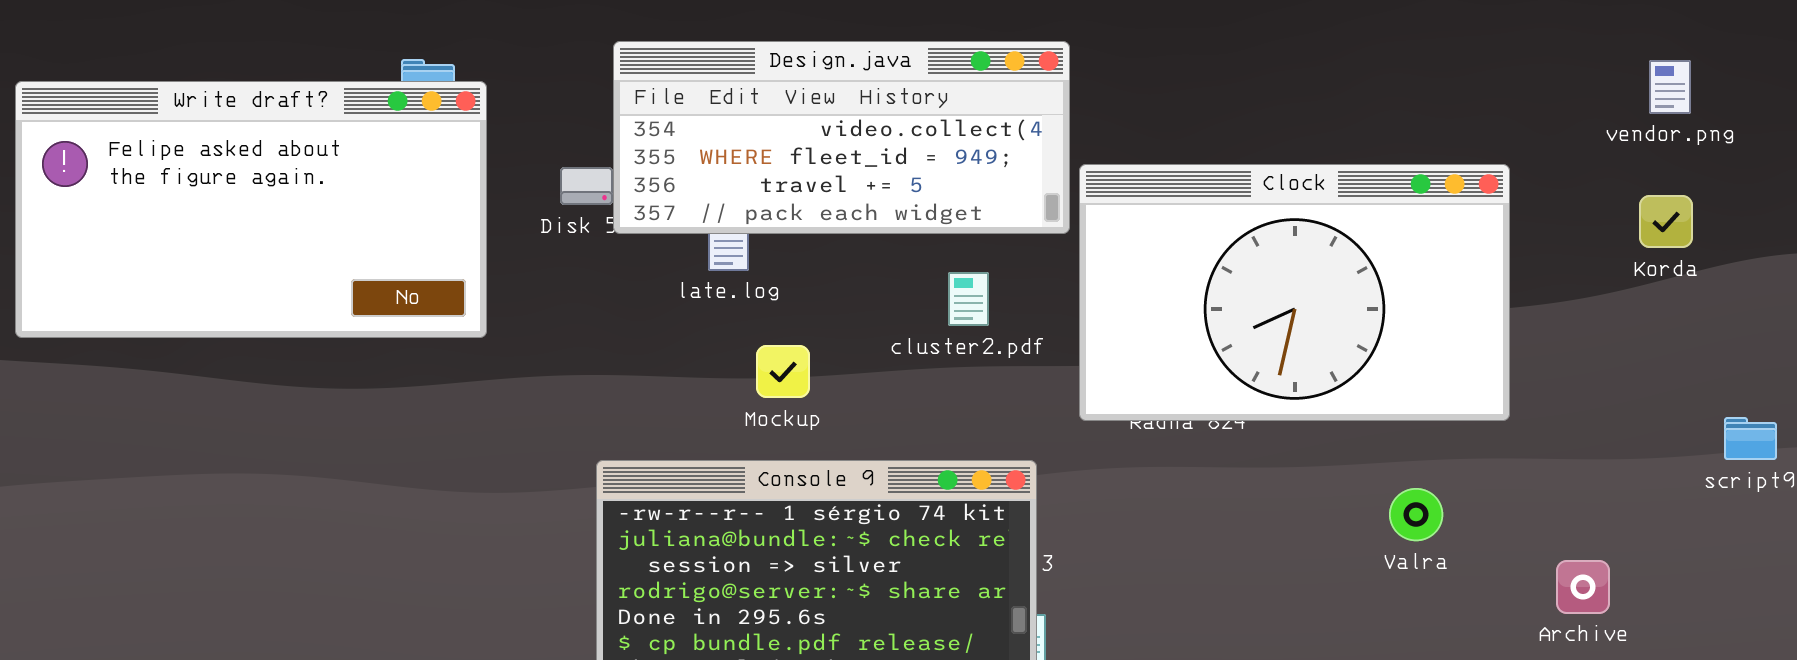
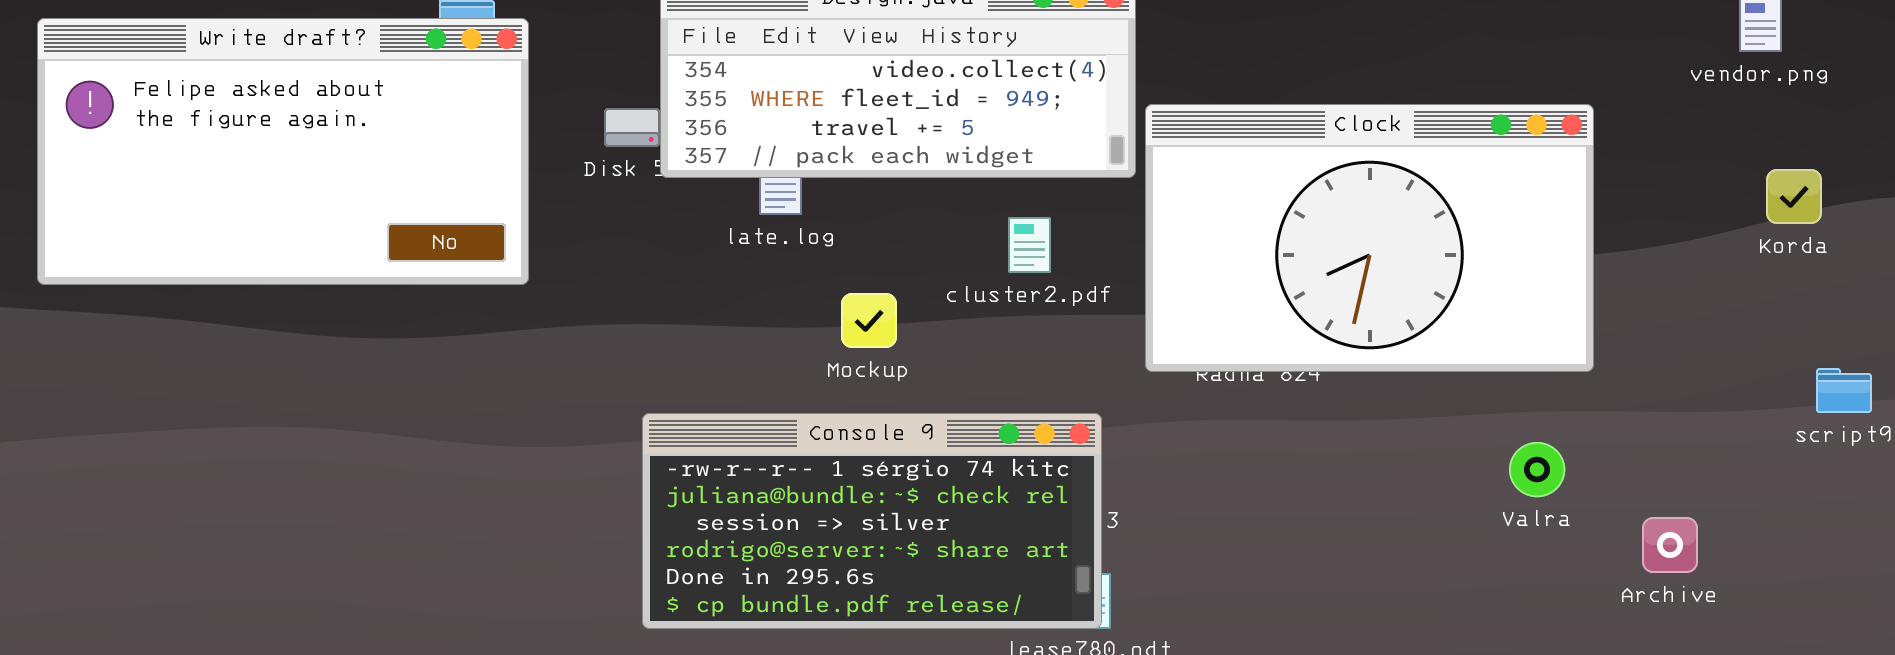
Korda: [1639,195,1693,248] -> [1766,169,1822,224], moved
Mockup: [756,345,810,398] -> [841,293,897,348], moved
Valra: [1389,488,1443,541] -> [1509,442,1565,497], moved

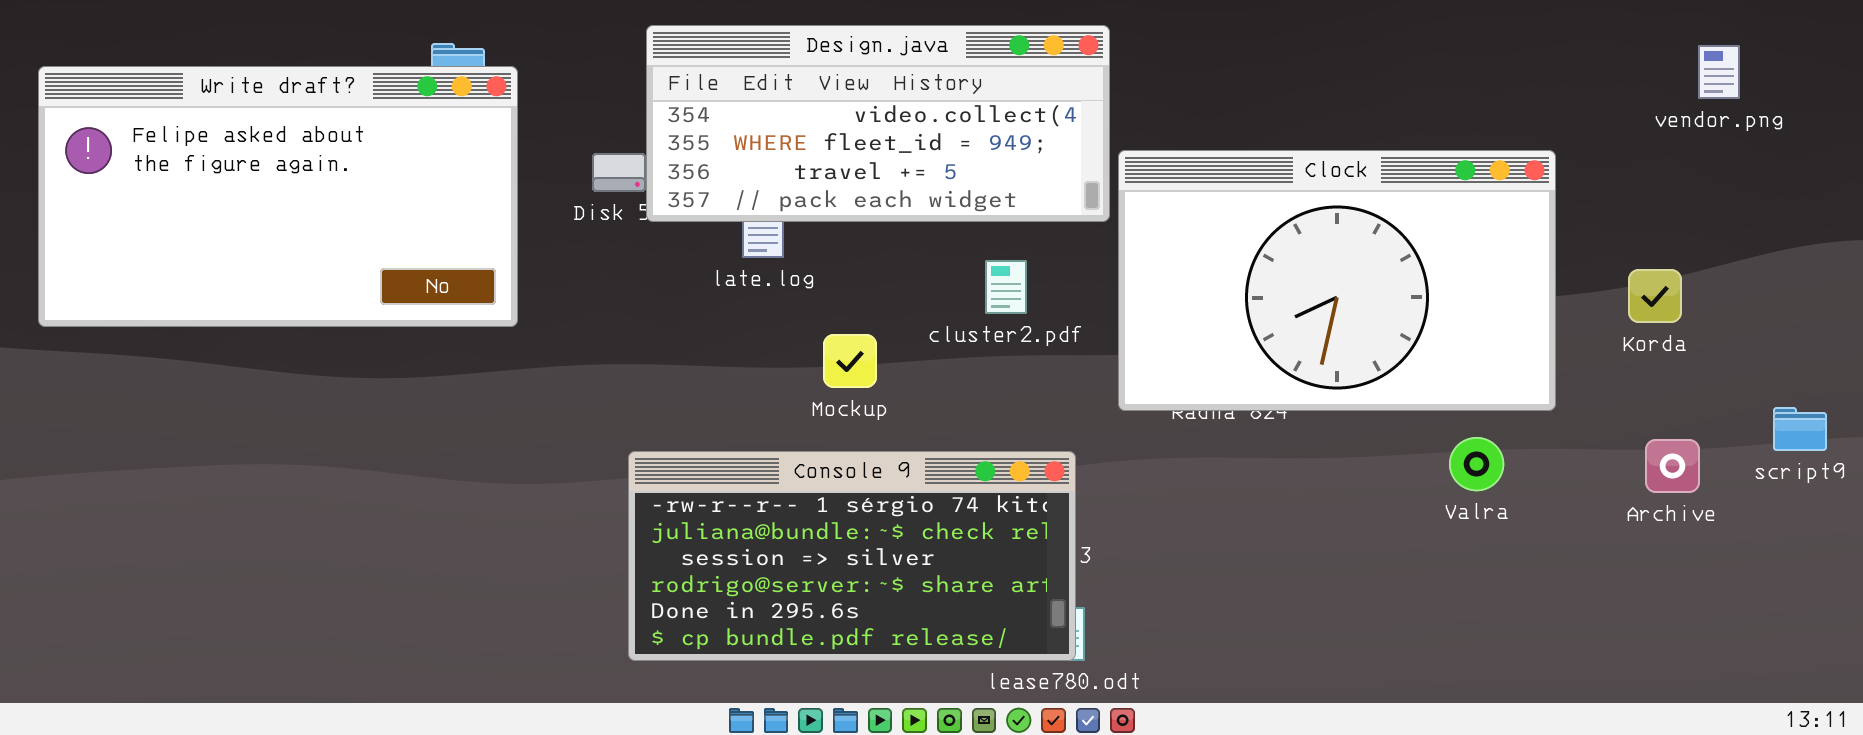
Korda: [1766,169,1822,224] -> [1628,269,1682,323], moved
Valra: [1509,442,1565,497] -> [1449,437,1504,491], moved
Archive: [1642,517,1698,573] -> [1645,439,1700,493], moved

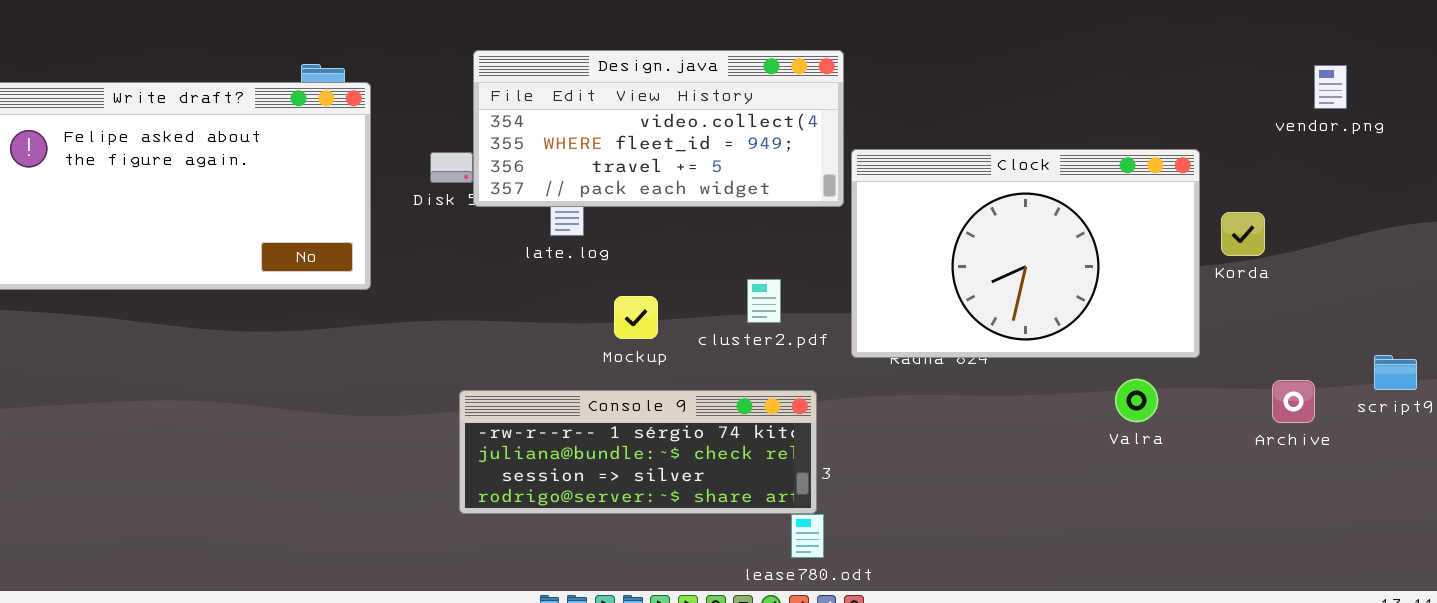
cluster2.pdf: [985,260,1027,314] -> [747,279,781,323], moved
Korda: [1628,269,1682,323] -> [1221,212,1265,256], moved
Console 9: [628,451,1076,661] -> [459,390,817,514], resized

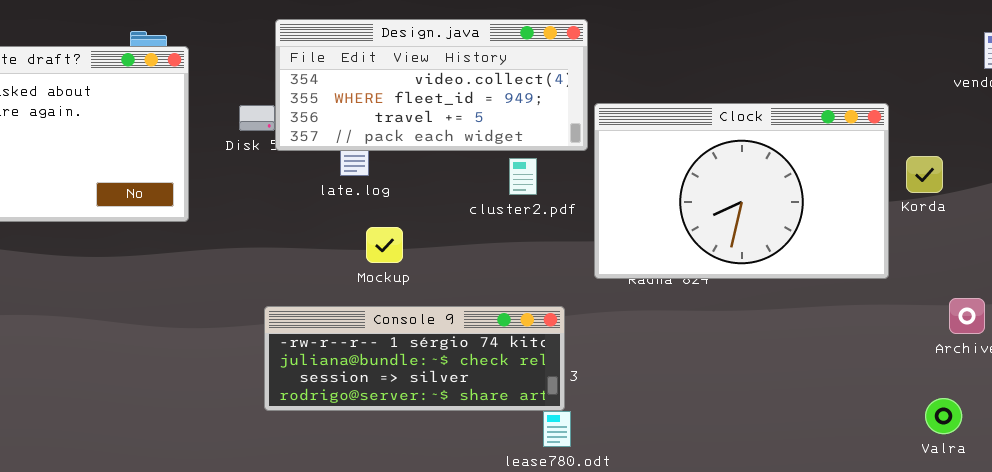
cluster2.pdf: [747,279,781,323] -> [509,158,537,195], moved
Mockup: [614,296,658,339] -> [366,227,403,263], moved
Valra: [1115,379,1158,422] -> [925,398,962,434], moved

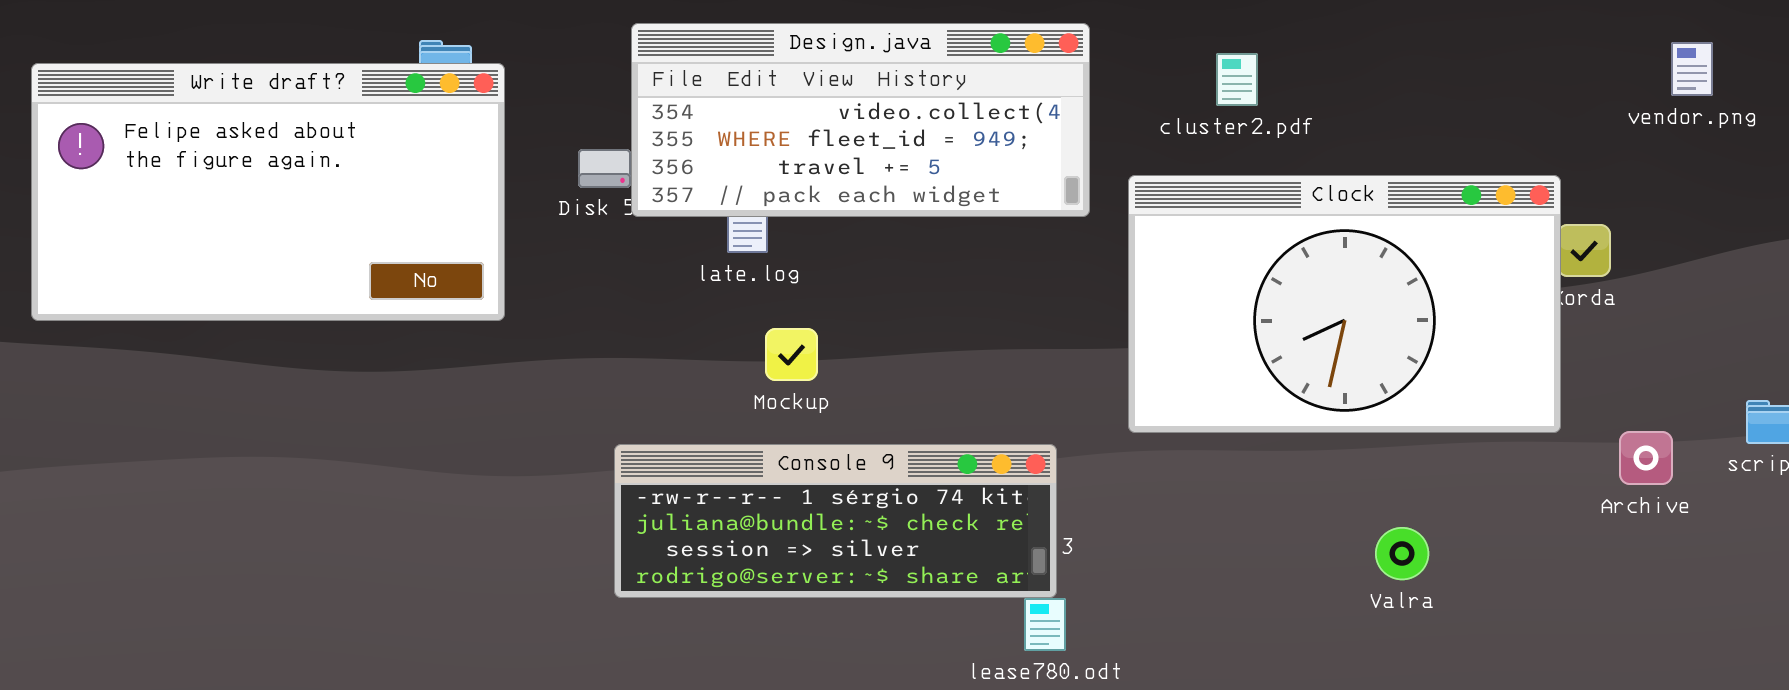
Clock: [594,103,889,279] -> [1128,175,1561,433], moved
cluster2.pdf: [509,158,537,195] -> [1216,53,1258,106], moved
Valra: [925,398,962,434] -> [1375,527,1429,580], moved

